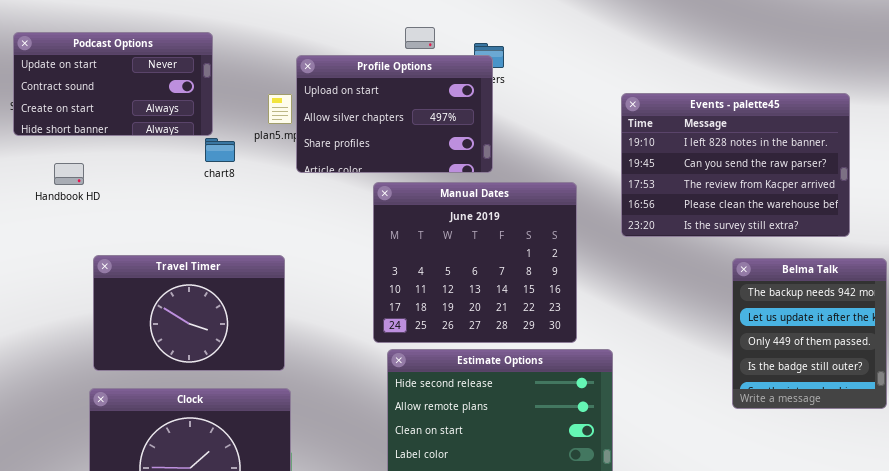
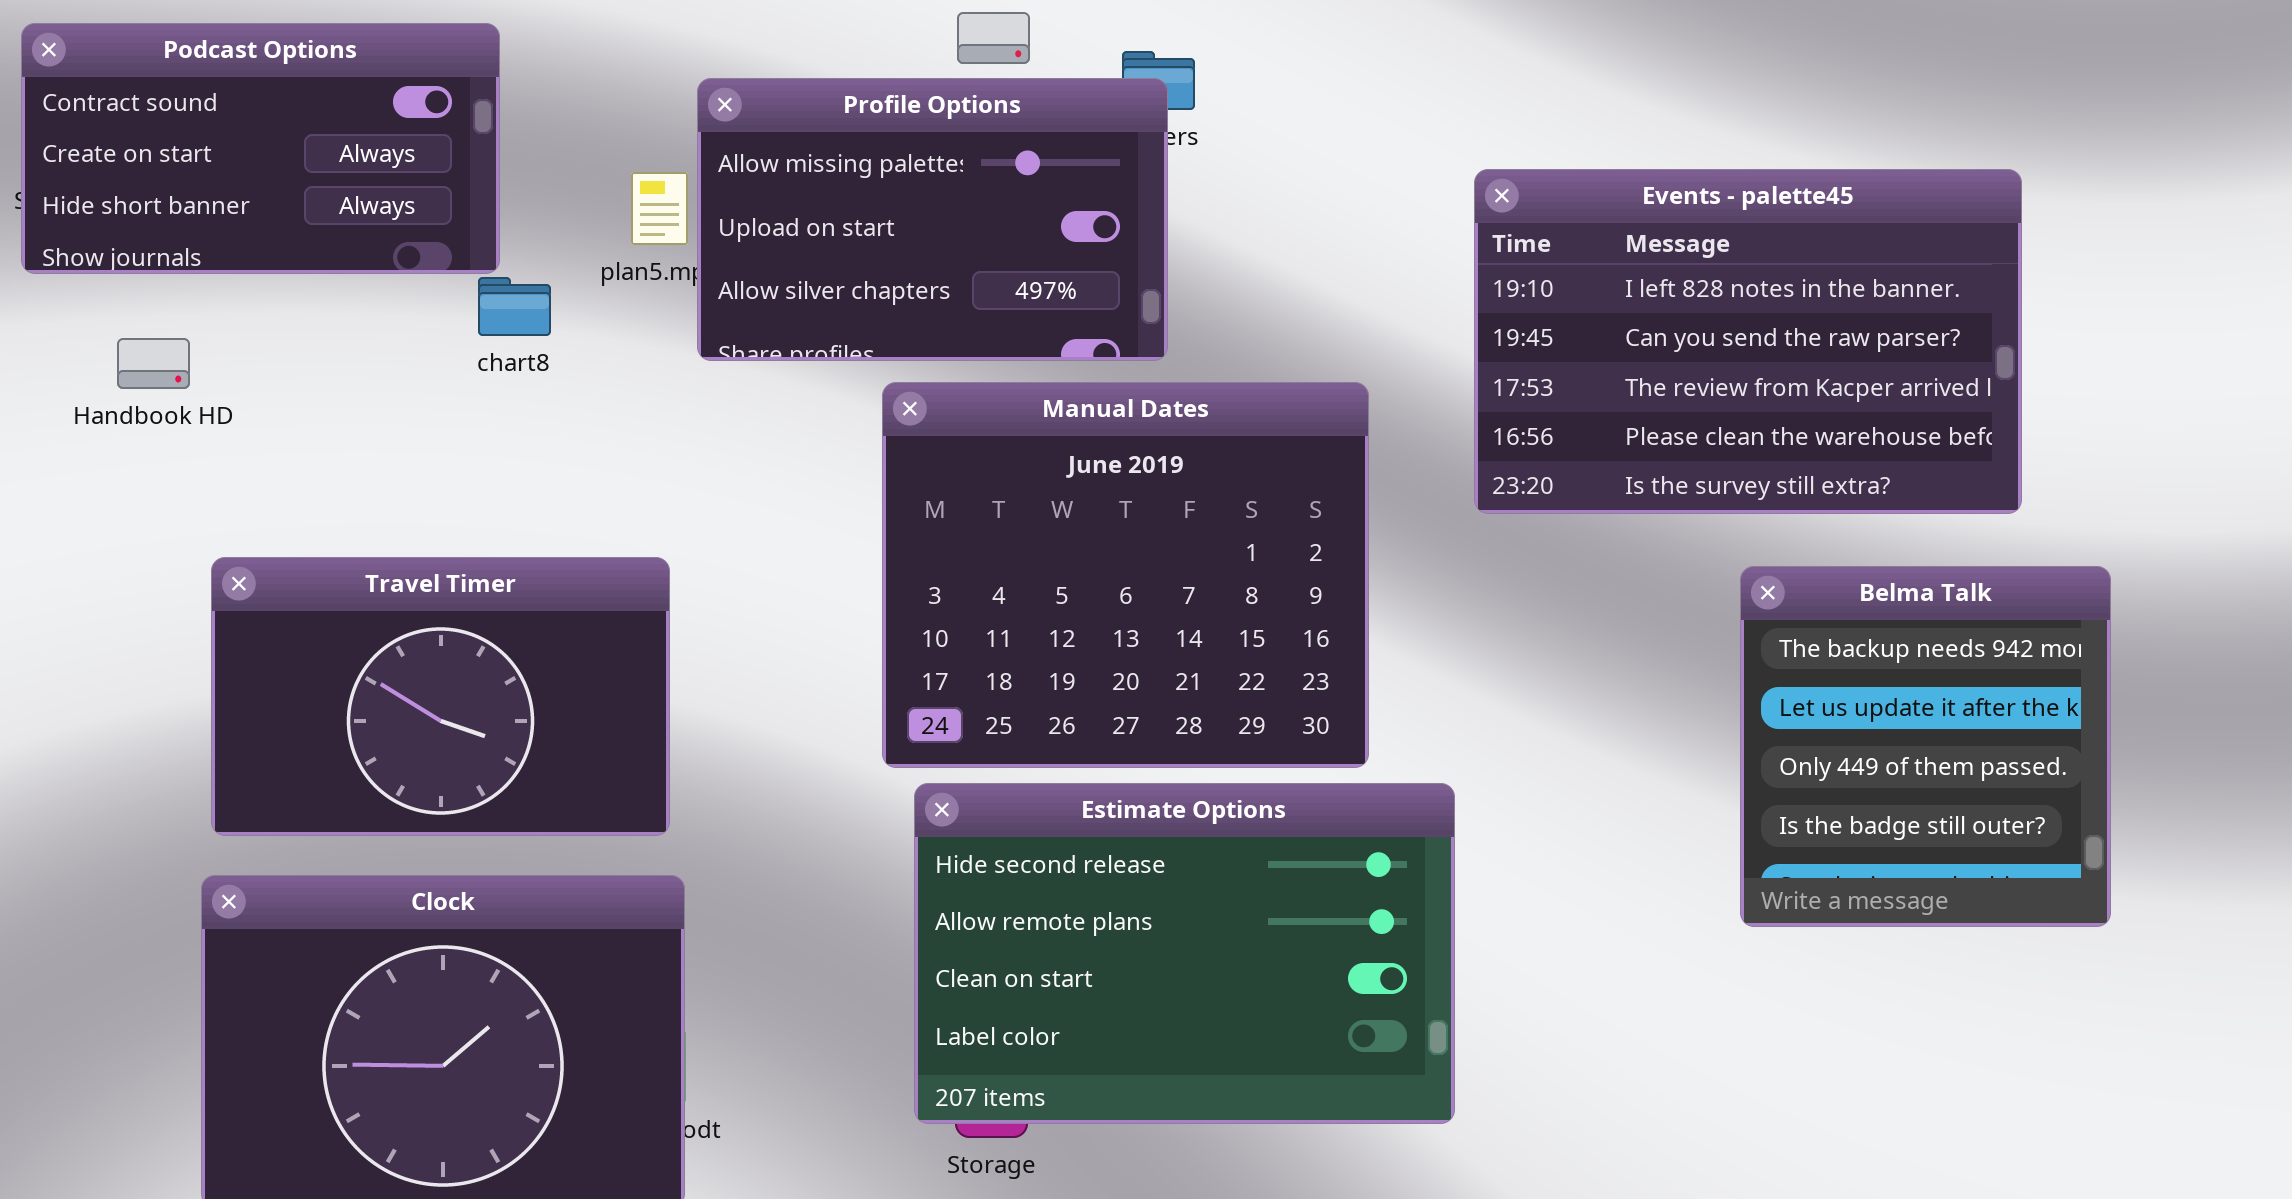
Podcast Options: [13,32,213,136] -> [21,23,500,274], scrolled down 1 row
Profile Options: [296,55,493,173] -> [697,78,1168,361], scrolled up 1 row

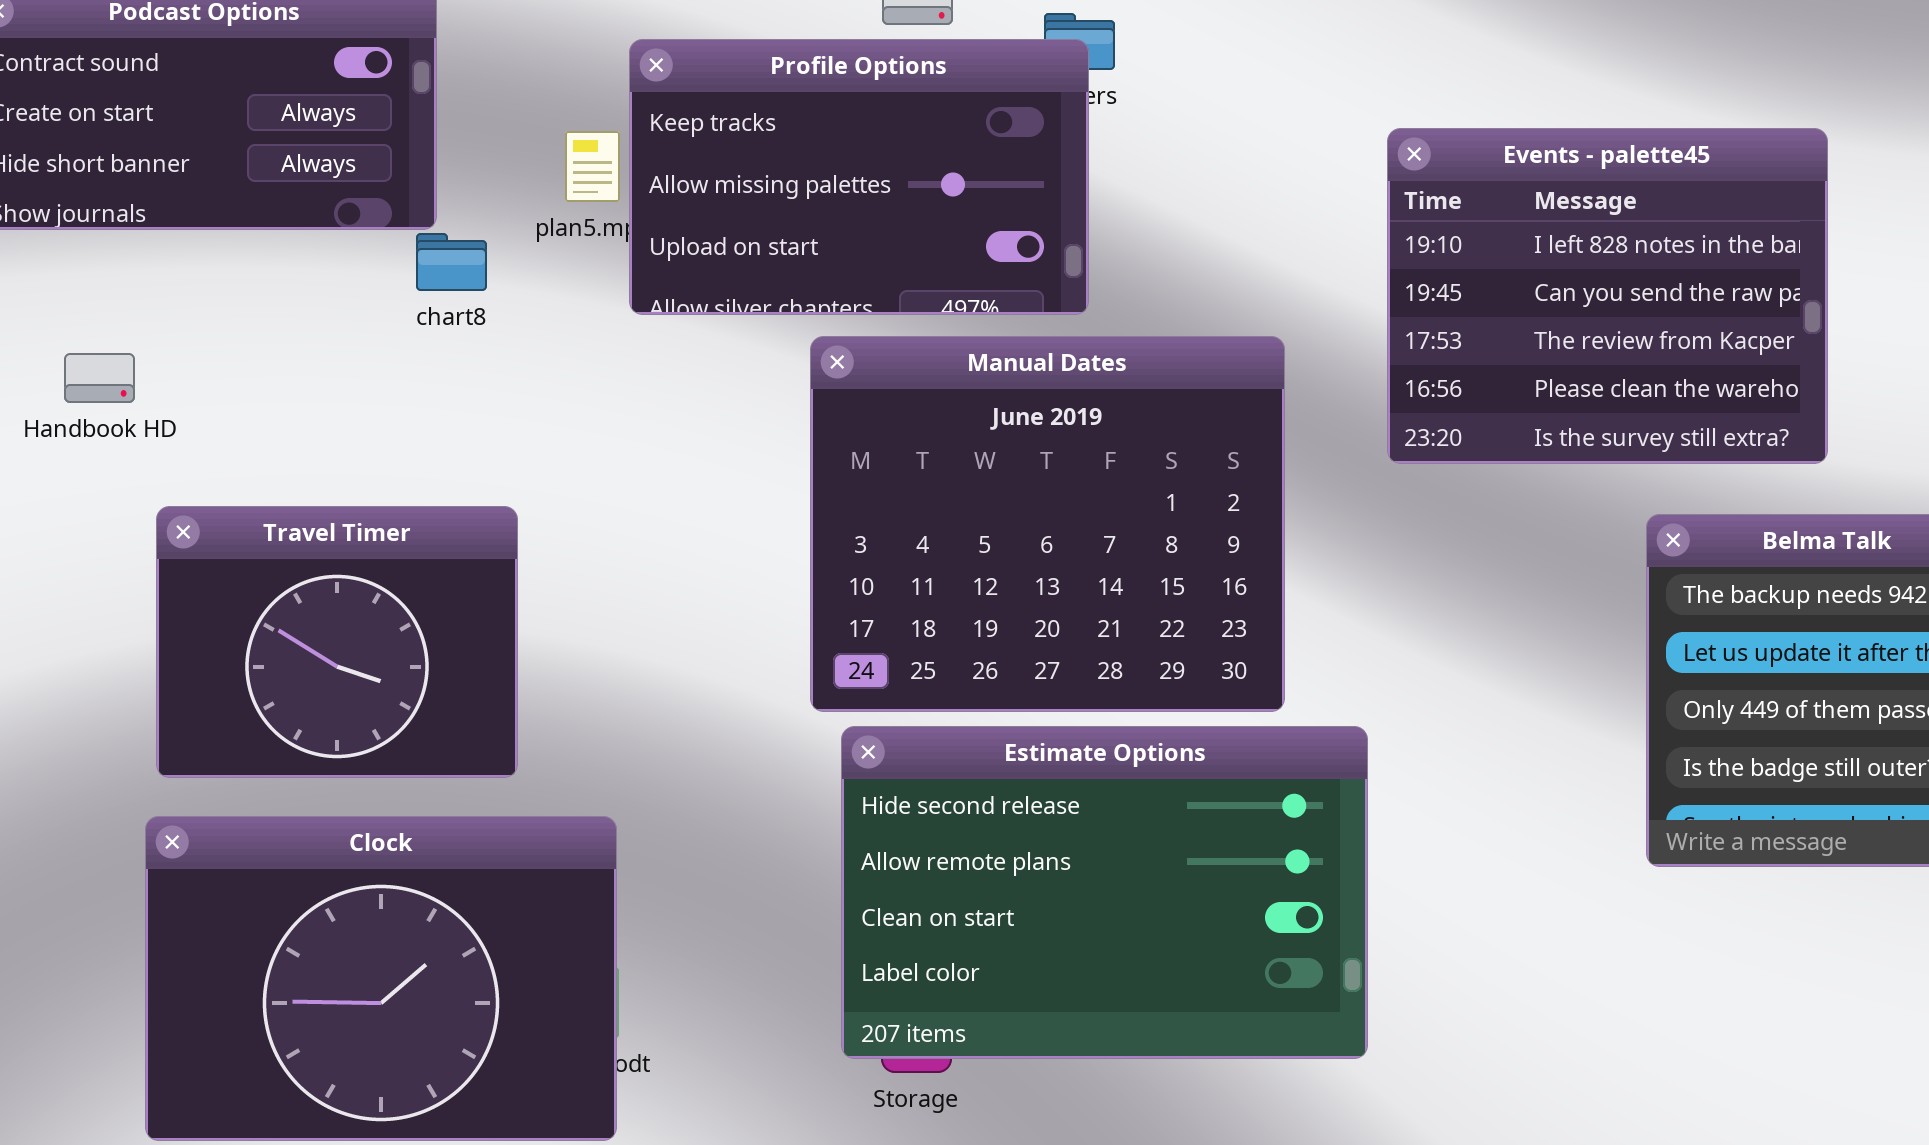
Profile Options: [697,78,1168,361] -> [629,39,1089,315], scrolled up 1 row
Events - palette45: [1474,169,2022,514] -> [1387,128,1828,464], resized
Handbook HD: [117,338,190,389] -> [64,353,135,403], moved
Travel Timer: [211,557,670,836] -> [156,506,518,778], resized

